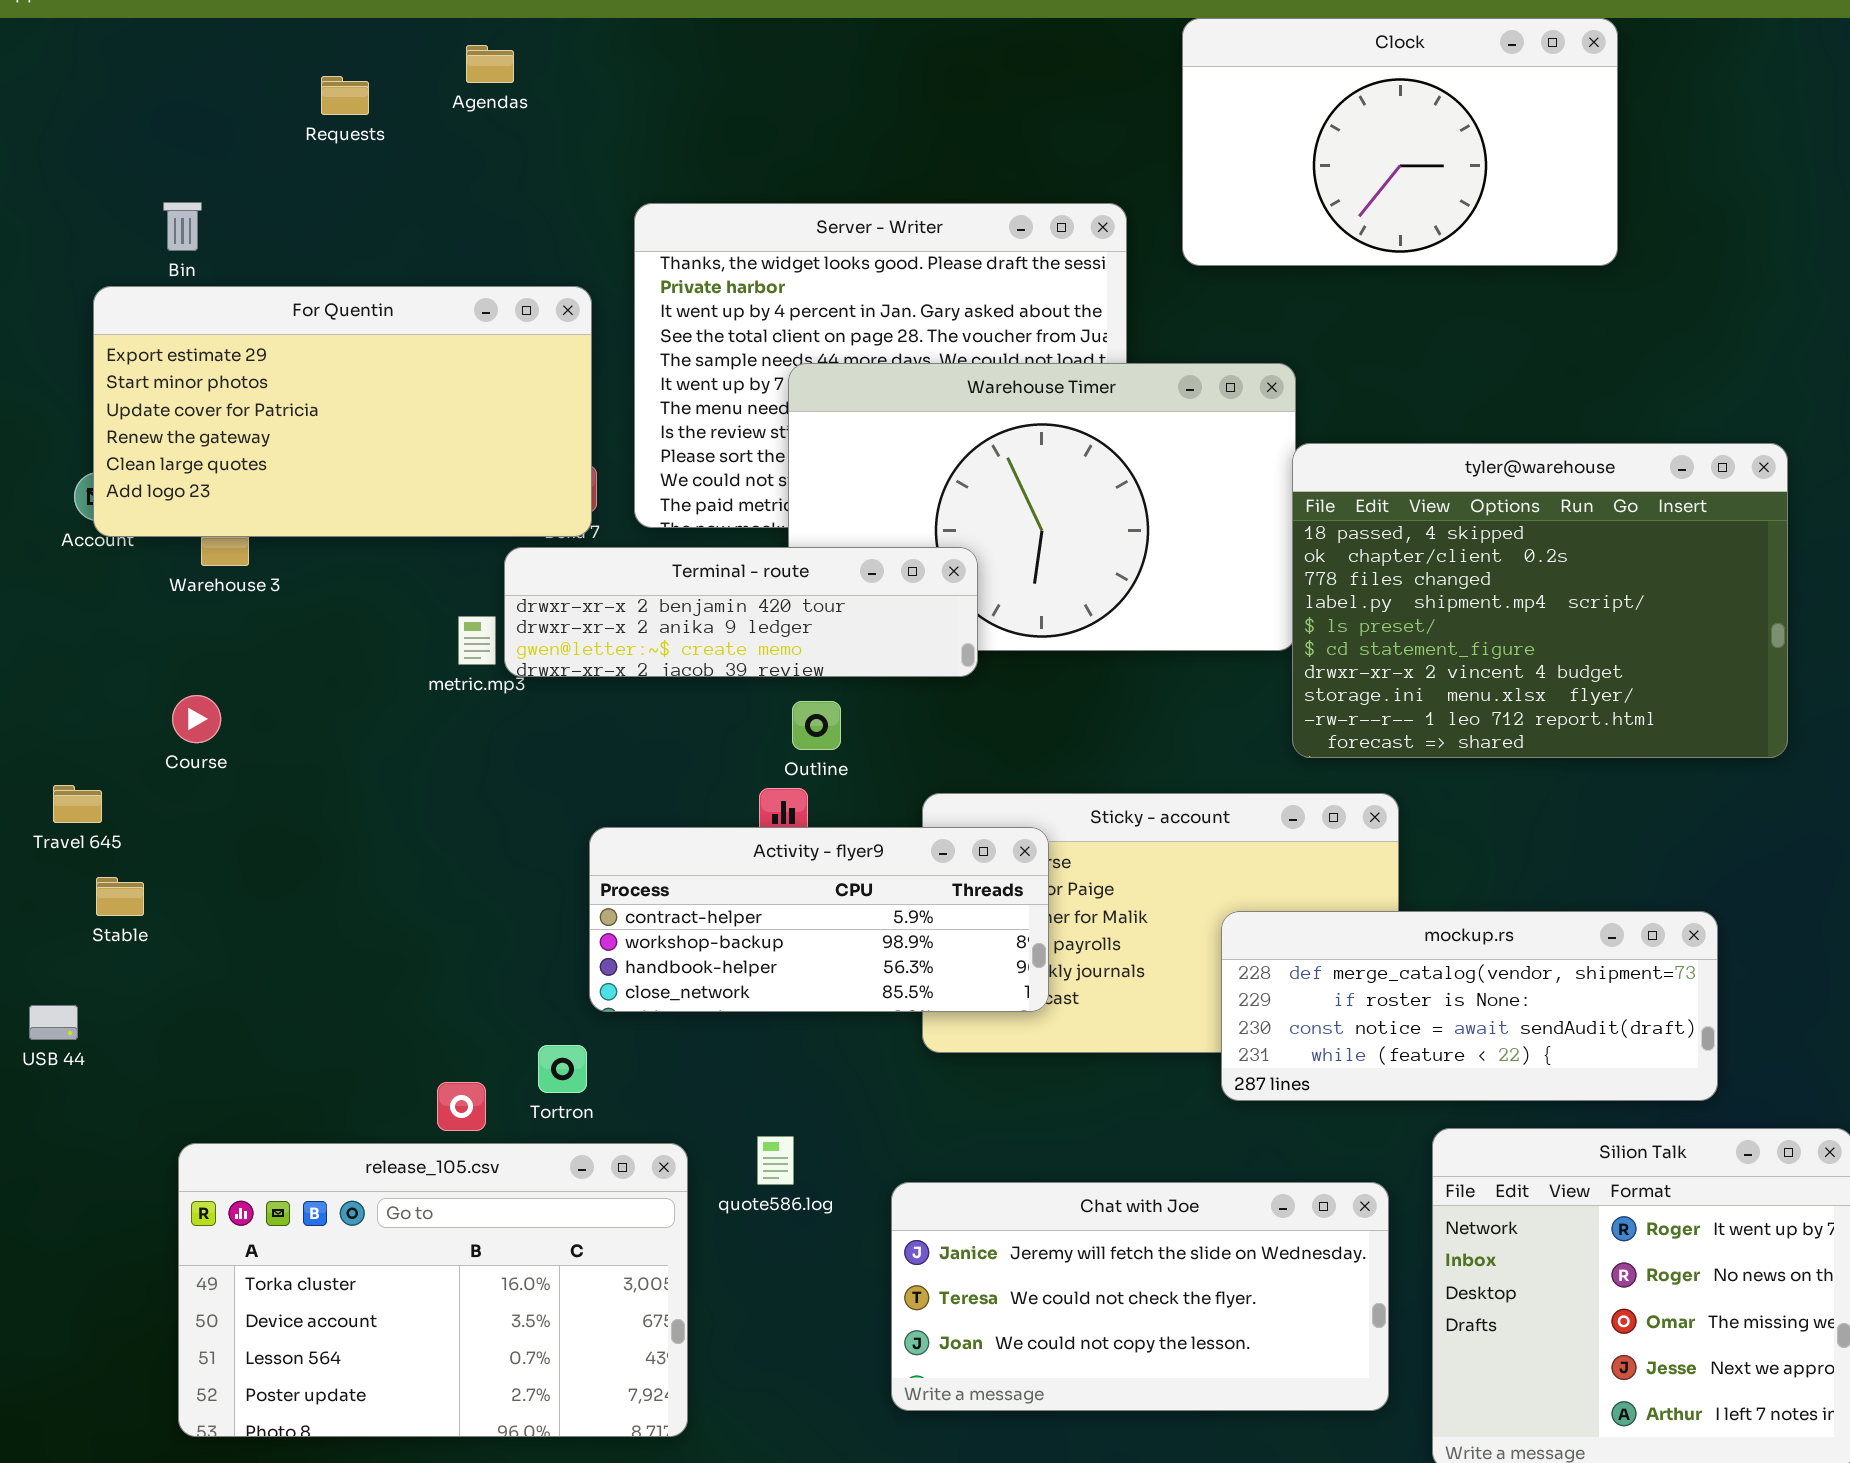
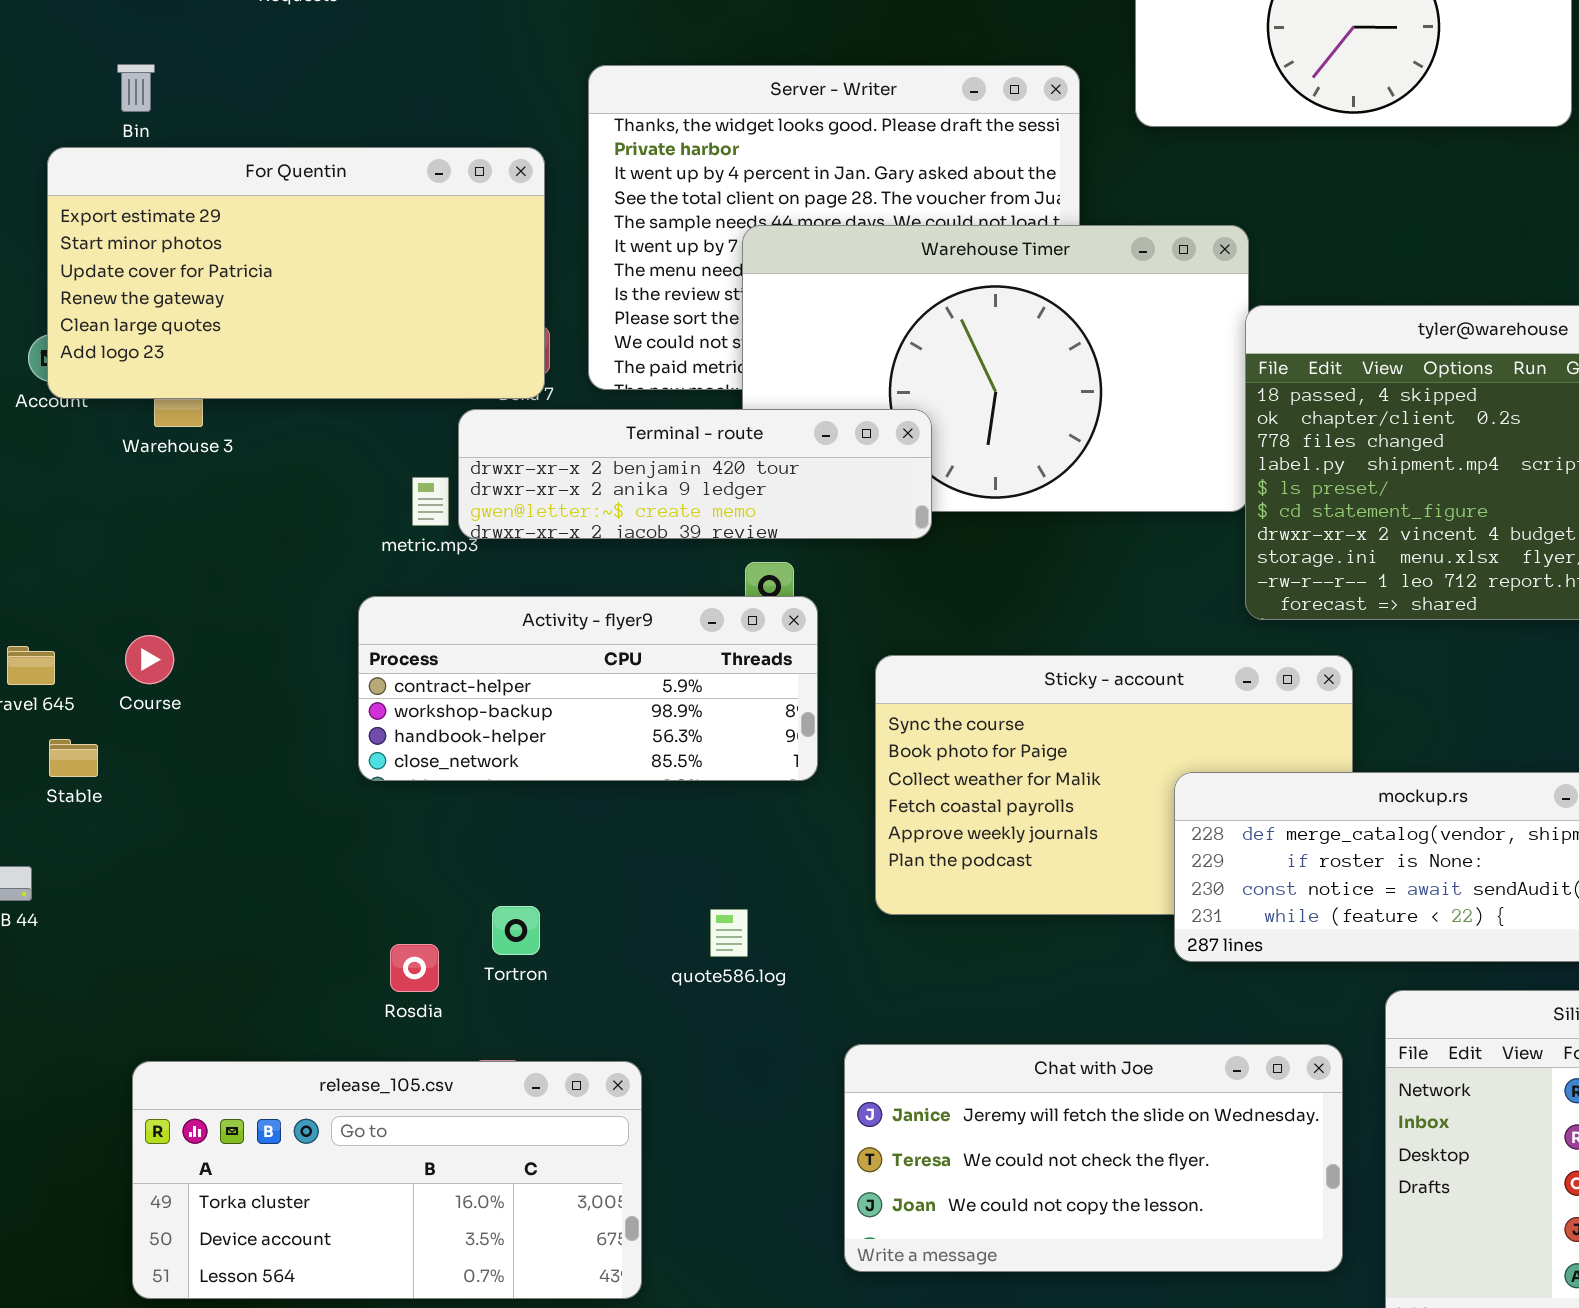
Course: [172,695,221,743] -> [125,635,174,684], moved
Activity - flyer9: [589,827,1049,1012] -> [358,596,818,781], moved
quote586.log: [757,1136,794,1185] -> [710,909,748,957], moved
release_105.csv: [178,1143,688,1437] -> [132,1061,642,1299], resized

